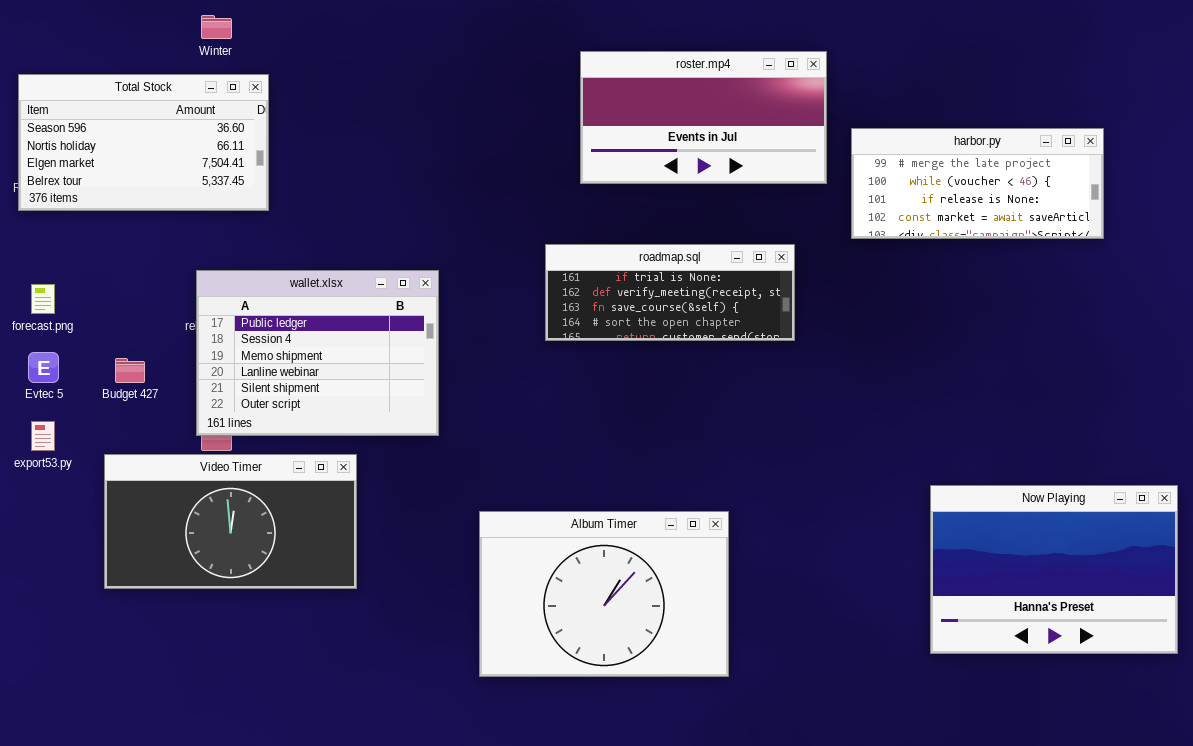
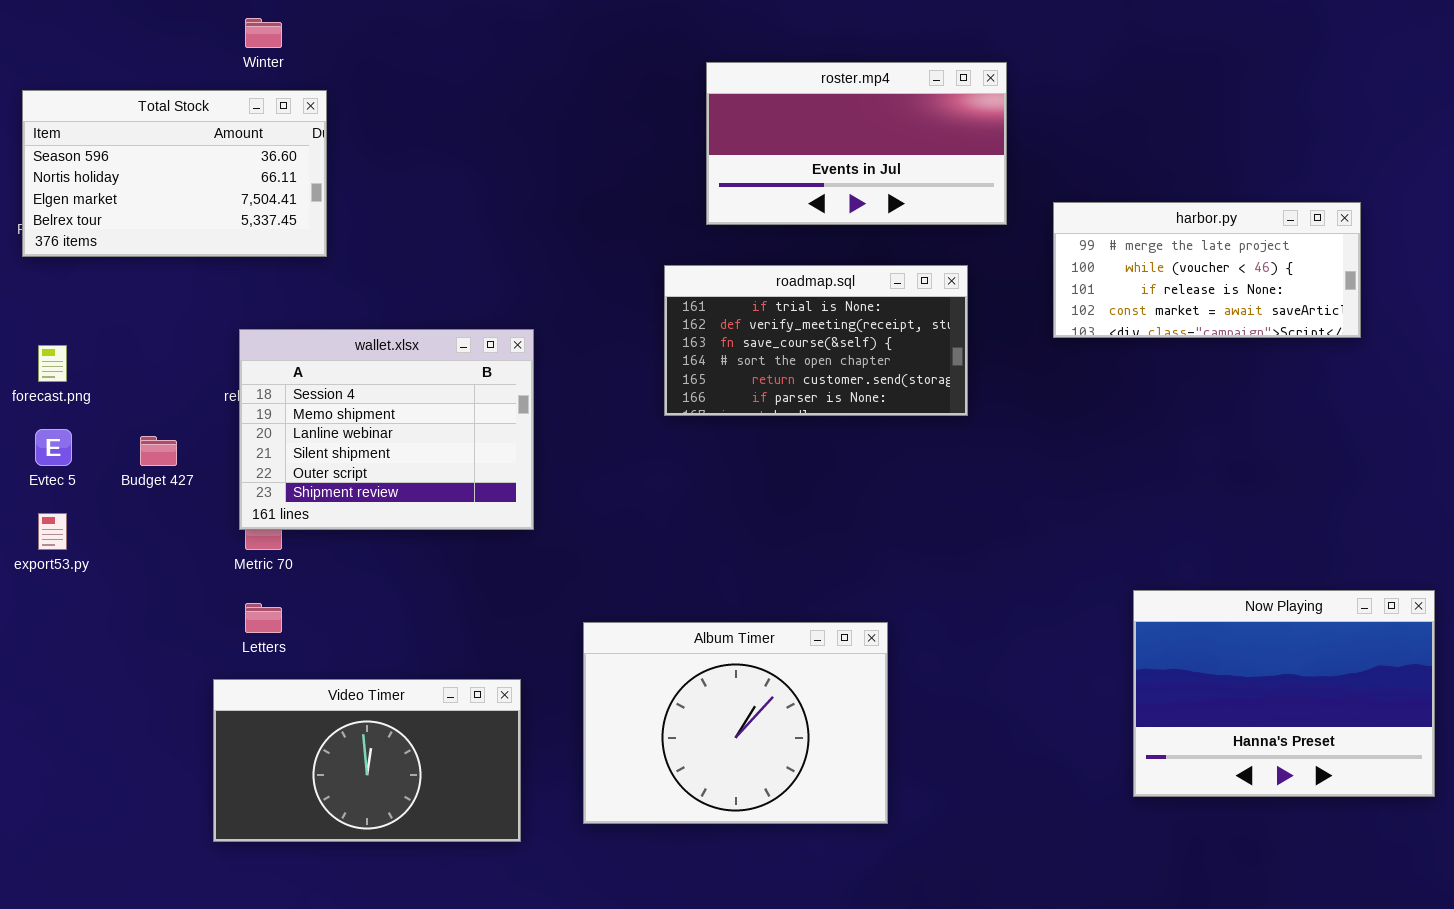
harbor.py: [851,128,1104,239] -> [1053,202,1361,338], moved
roadmap.sql: [545,244,795,341] -> [664,265,968,416], resized
wallet.xlsx: [196,270,439,436] -> [239,329,534,530], scrolled down 1 row
Video Timer: [104,454,357,589] -> [213,679,521,842], moved

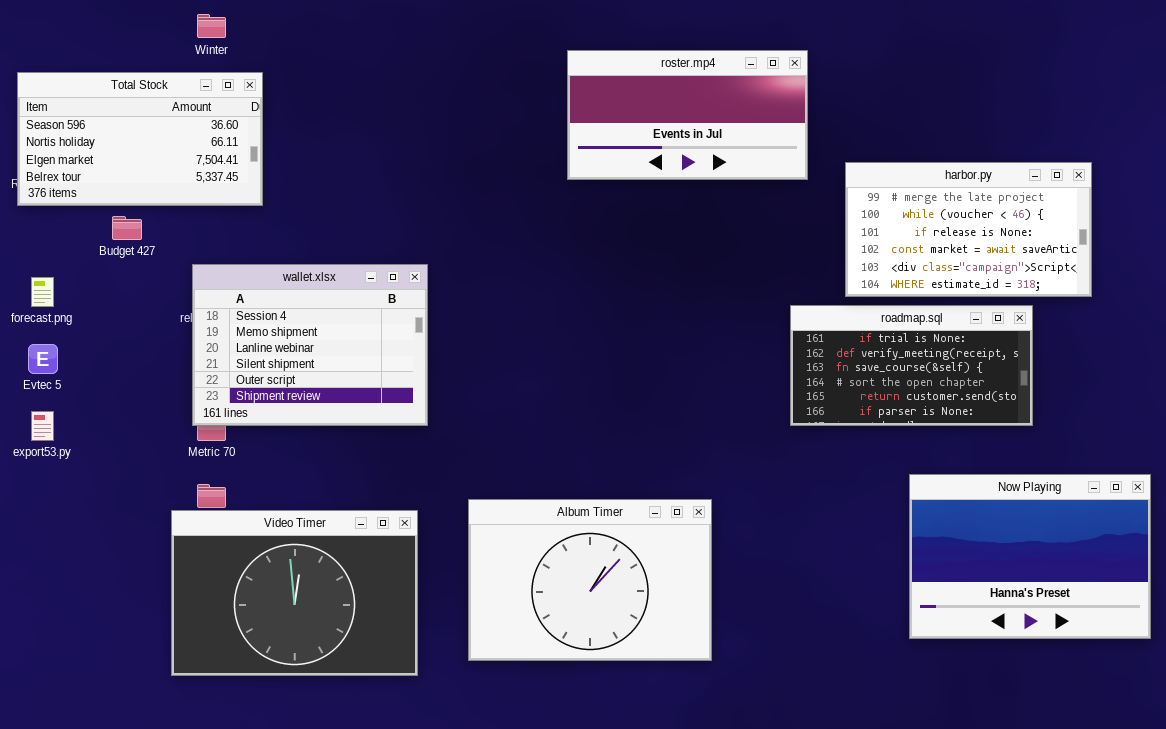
harbor.py: [1053,202,1361,338] -> [845,162,1092,297], resized
roadmap.sql: [664,265,968,416] -> [790,305,1033,426], moved
Budget 427: [140,436,177,466] -> [112,216,142,240], moved
Video Timer: [213,679,521,842] -> [171,510,418,676], resized

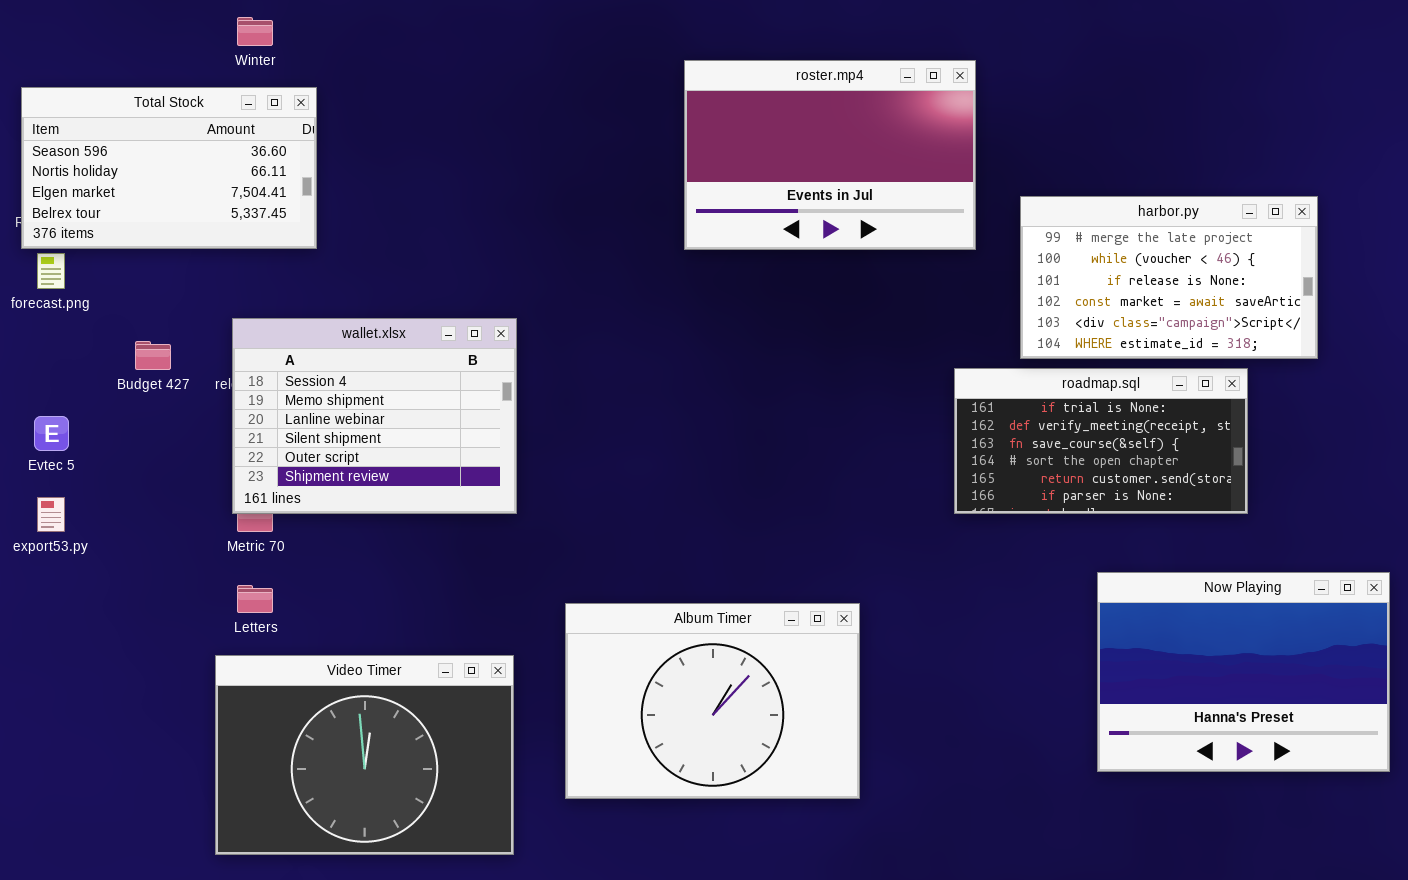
roster.mp4: [567,50,808,180] -> [684,60,976,250], resized
Budget 427: [112,216,142,240] -> [135,341,171,370], moved
forecast.png: [31,277,54,307] -> [37,253,65,289], moved
Video Timer: [171,510,418,676] -> [215,655,514,855], moved

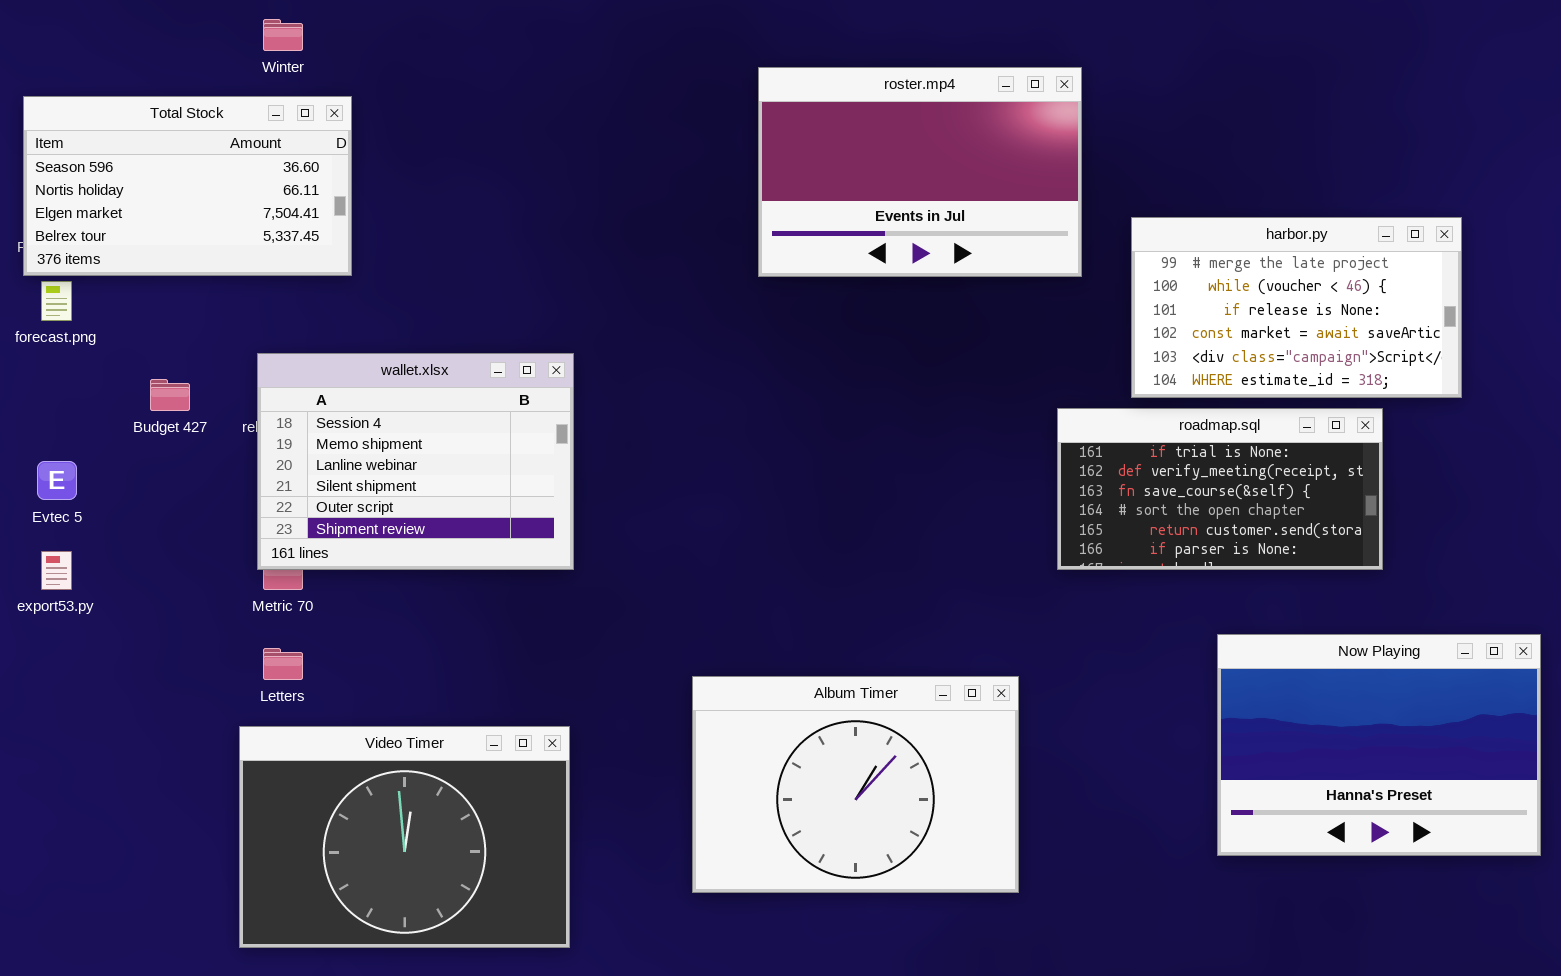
Album Timer: [565,603,860,799] -> [692,676,1019,893], moved

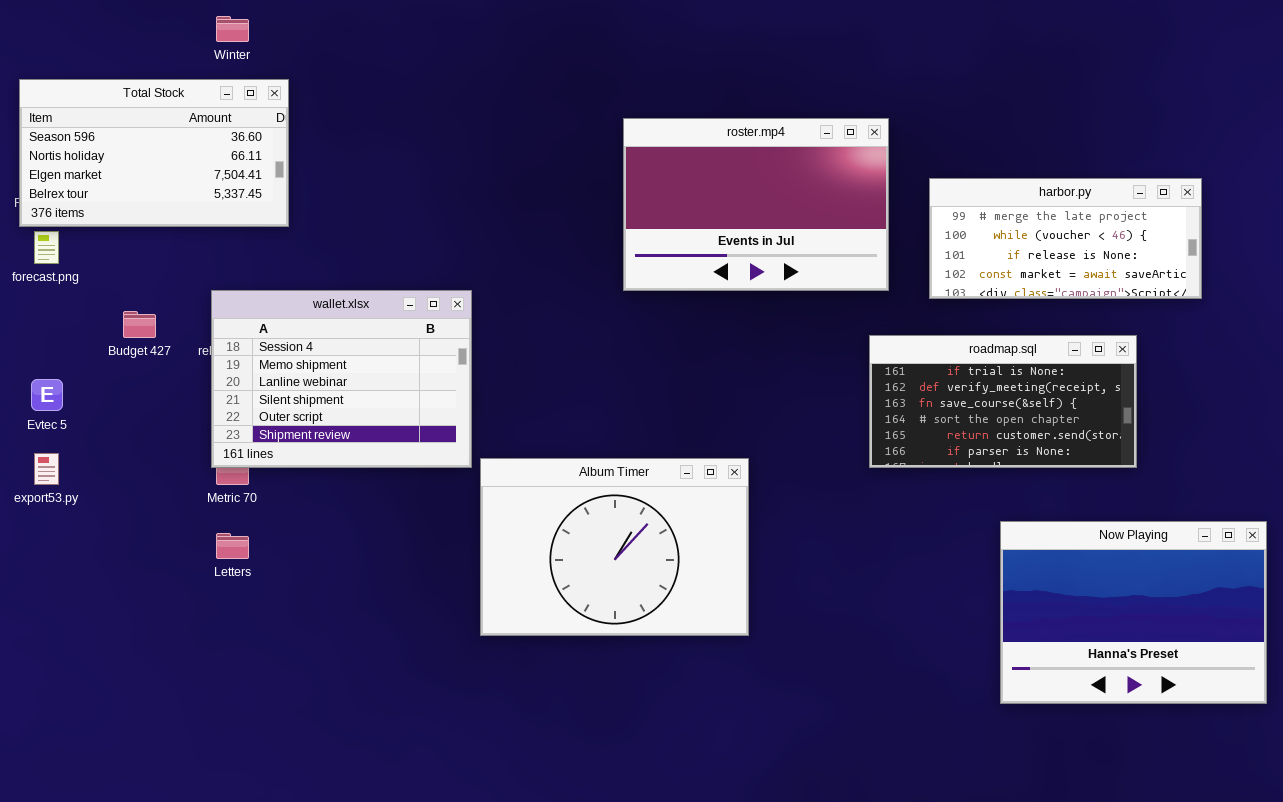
roster.mp4: [758,67,1082,277] -> [623,118,889,291], moved
harbor.py: [1131,217,1462,398] -> [929,178,1202,299], resized
Album Timer: [692,676,1019,893] -> [480,458,749,636], moved
Video Timer: [239,726,570,948] -> none, closed

